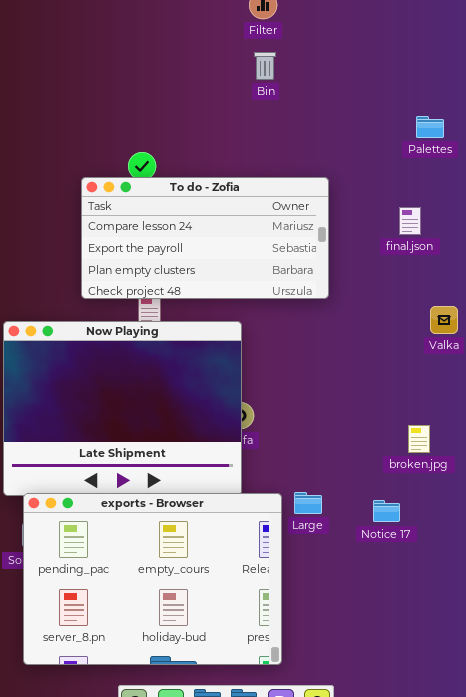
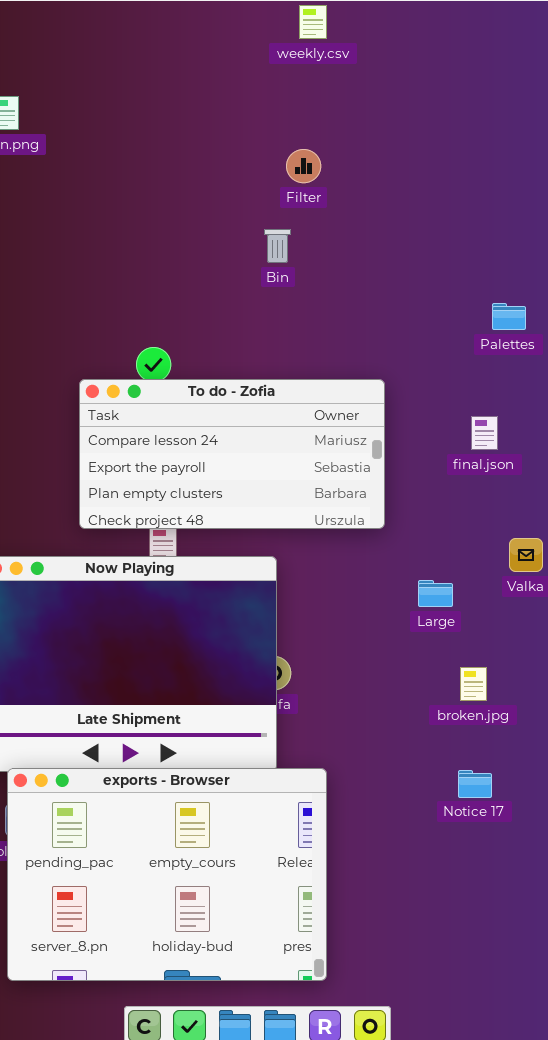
Bin: [254,52,276,80] -> [264,229,291,263], moved
broken.jpg: [408,425,430,453] -> [460,667,487,701], moved
Large: [294,492,322,514] -> [418,580,453,607], moved
Notice 17: [373,500,400,522] -> [458,770,492,798], moved

